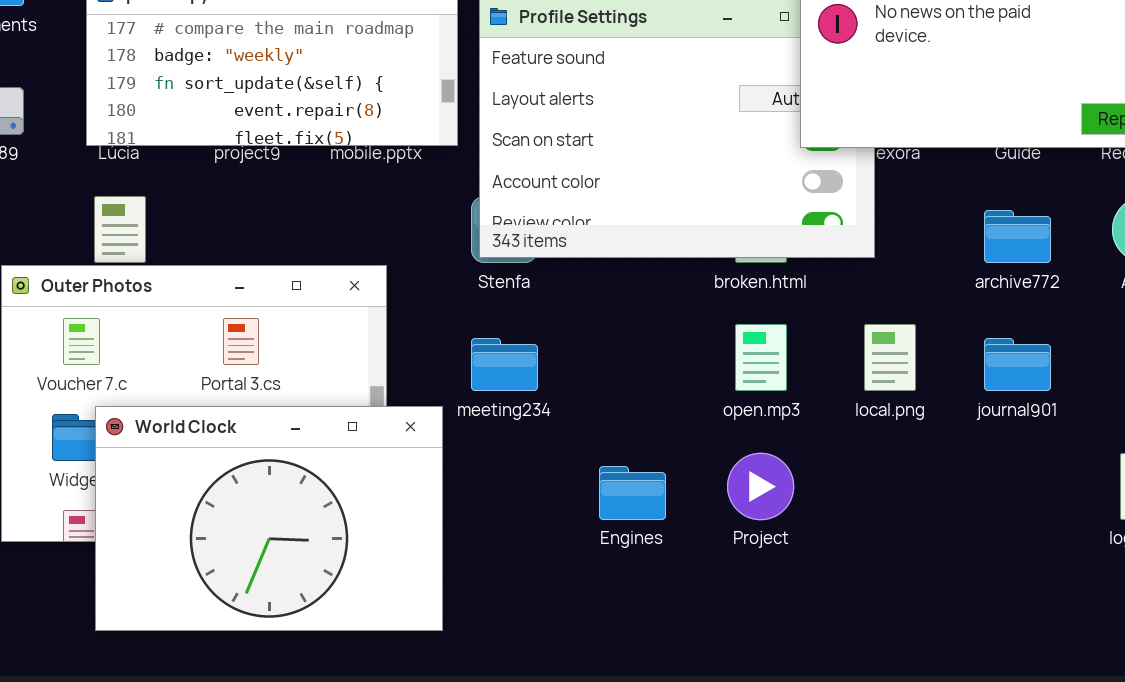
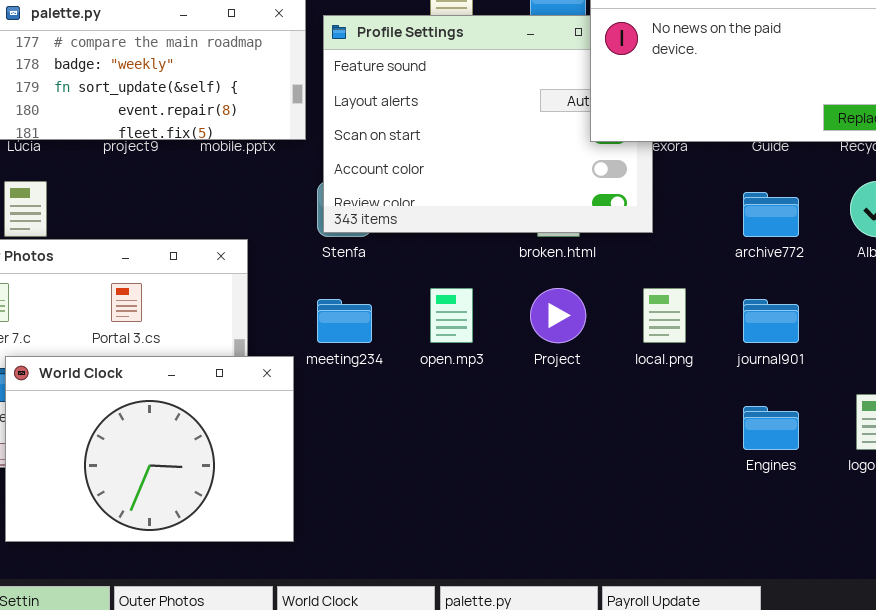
open.mp3: [735,324,787,391] -> [430,288,473,343], moved
Project: [727,453,794,520] -> [530,288,586,343], moved
Engines: [599,466,666,520] -> [743,406,799,450], moved

